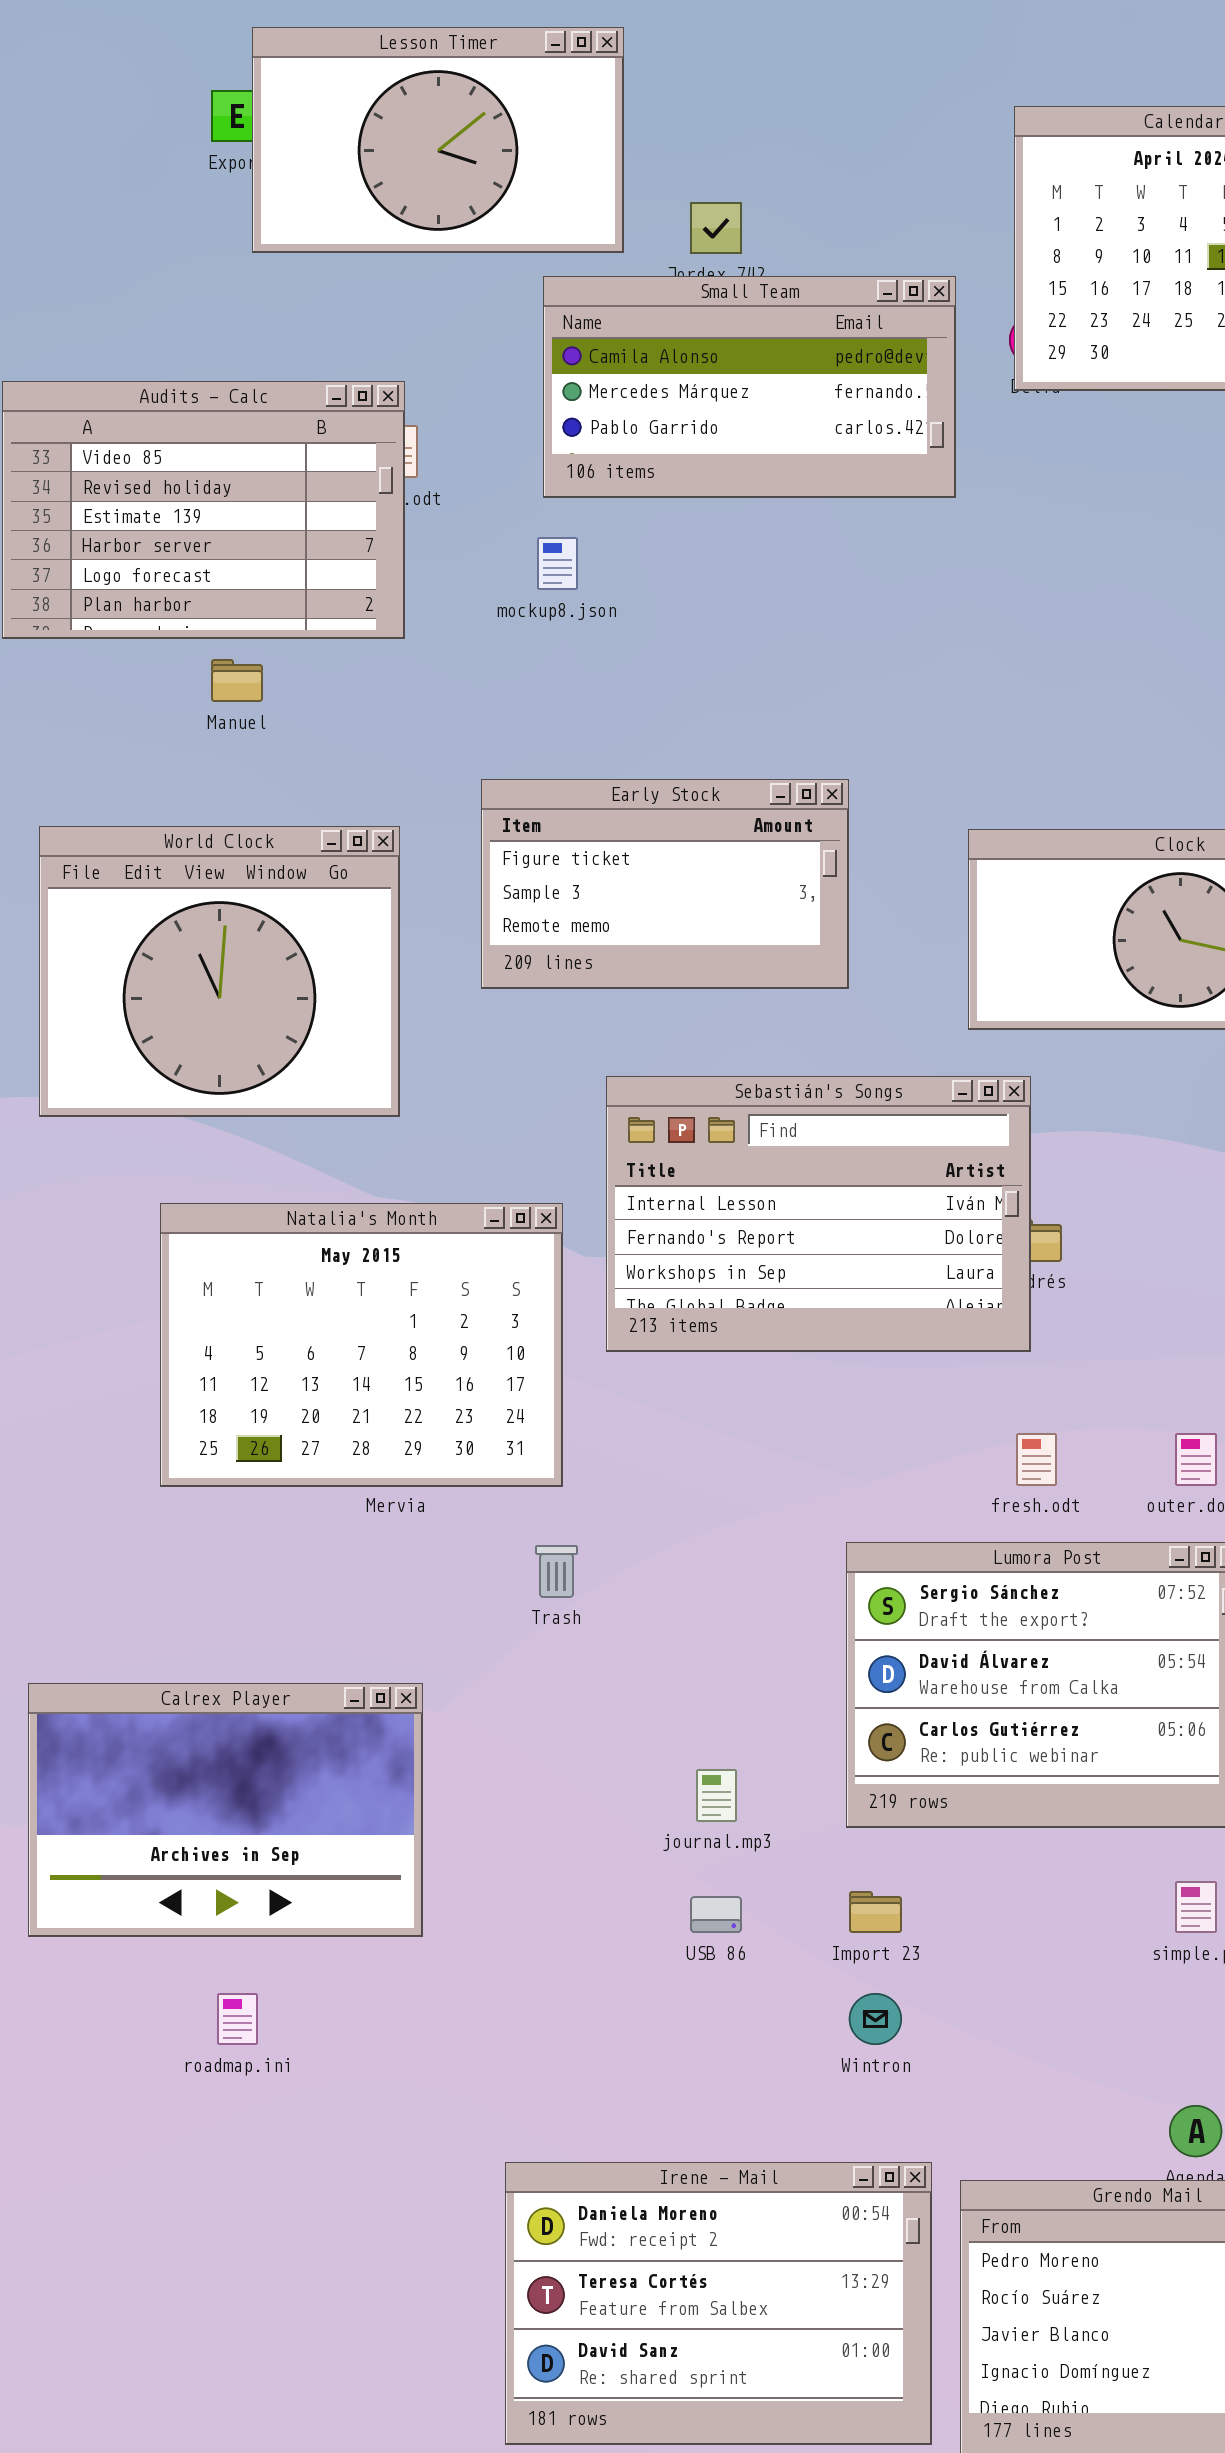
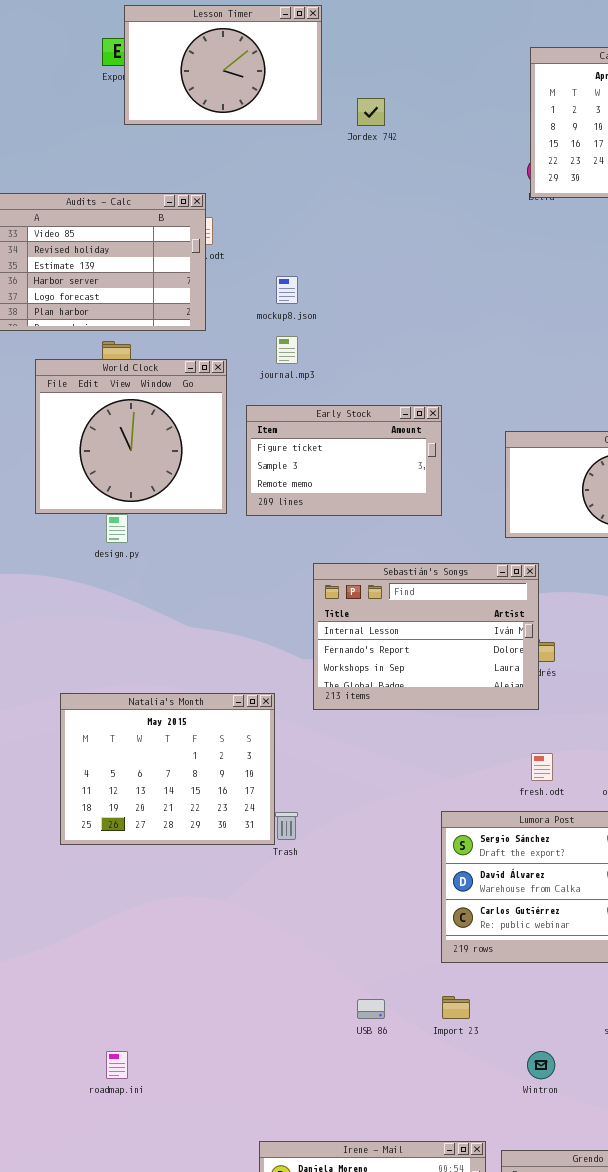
Small Team: [543,276,956,498] -> none, closed
World Clock: [39,826,400,1117] -> [35,359,227,514], moved
Natalia's Month: [160,1203,563,1487] -> [60,693,275,845], moved
Calrex Player: [28,1683,423,1937] -> none, closed
journal.mp3: [696,1769,737,1822] -> [276,336,298,364], moved
Wintron: [849,1993,902,2045] -> [527,1051,555,1079], moved

